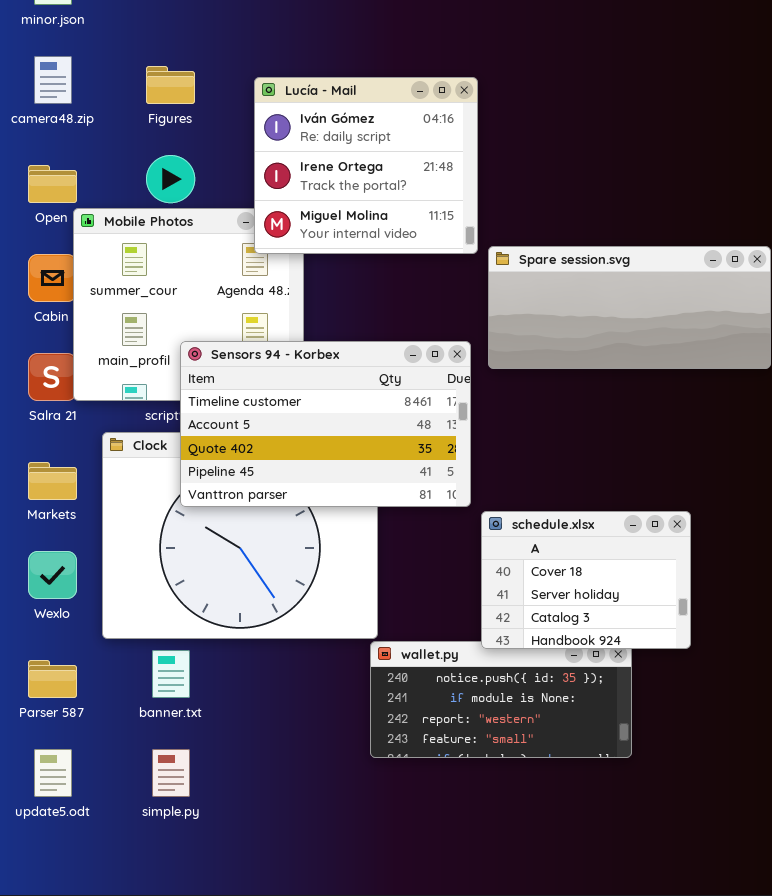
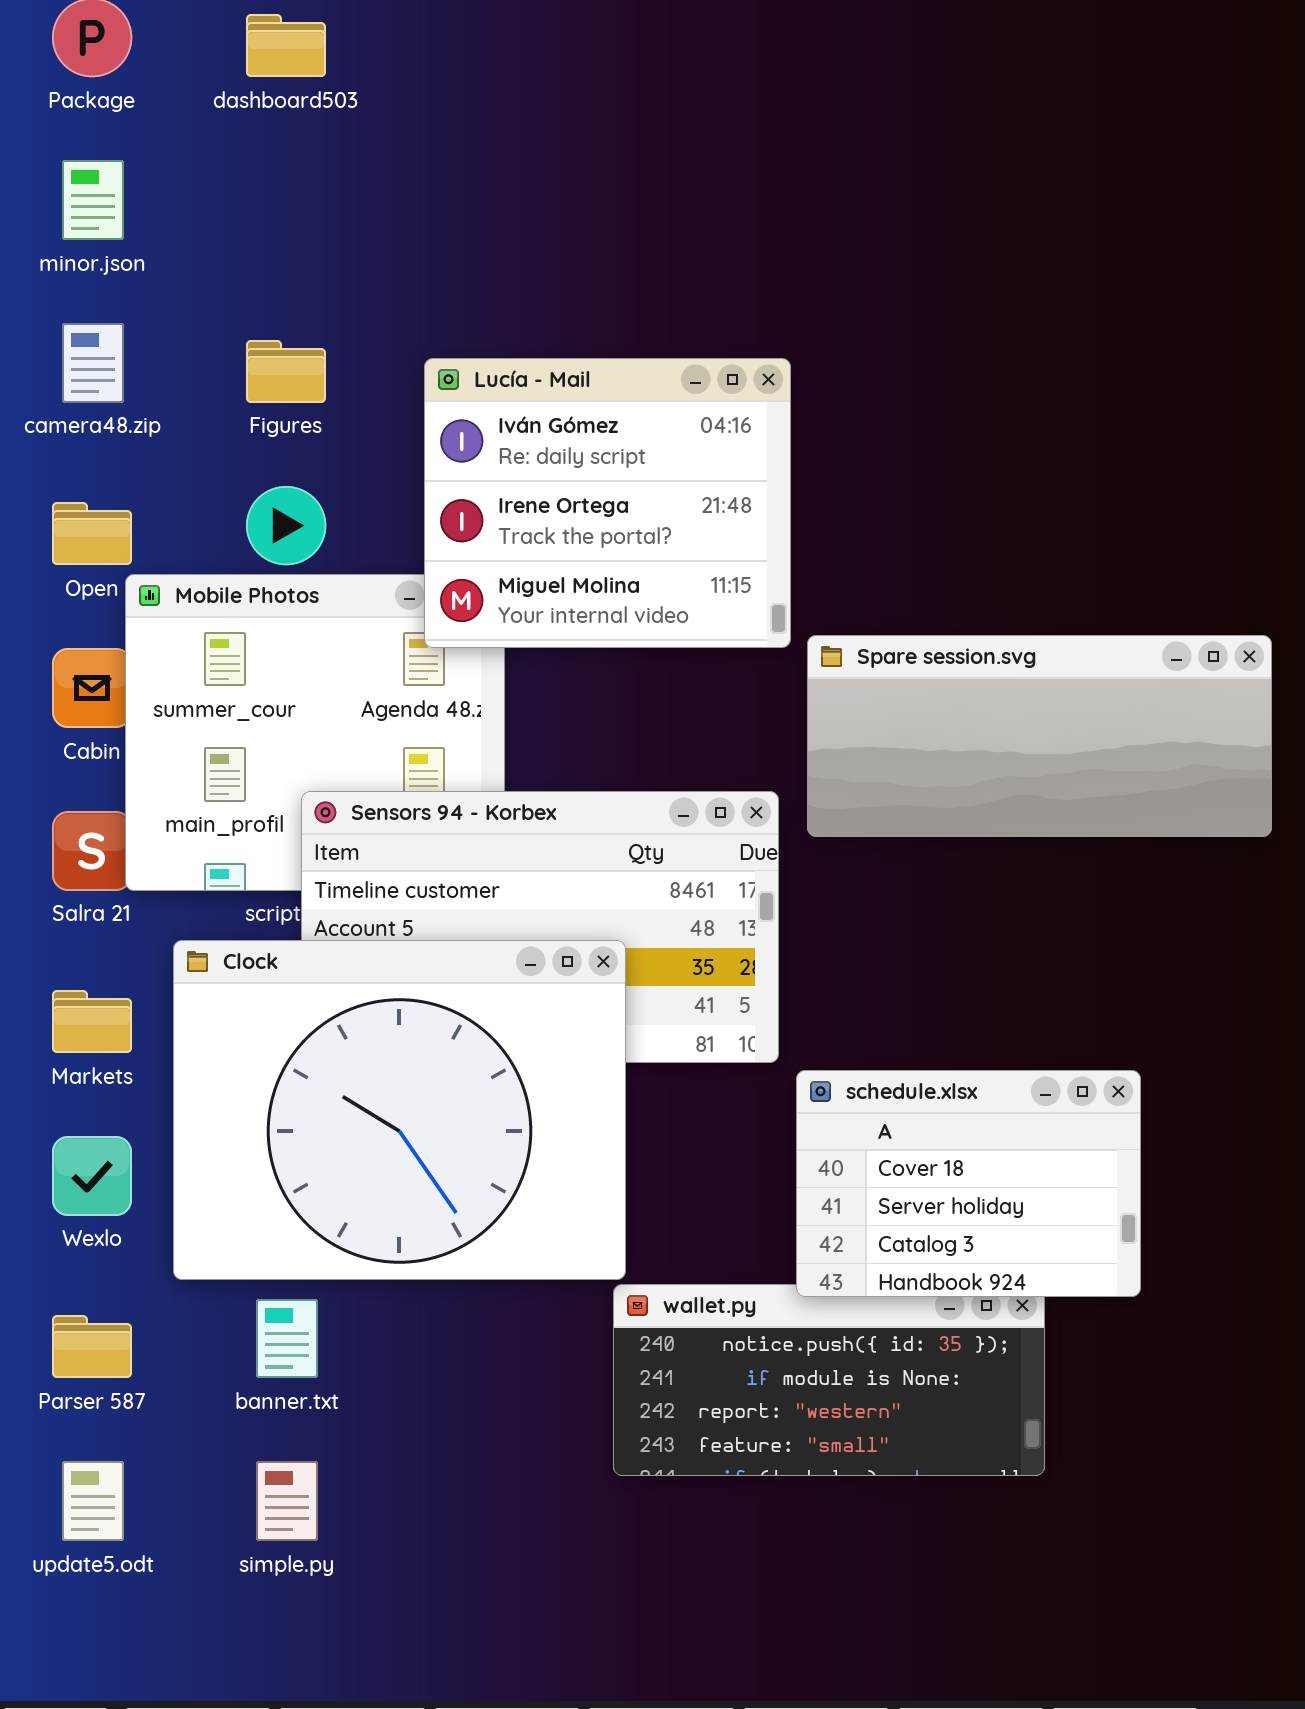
Clock: [102,432,378,639] -> [173,940,626,1280], raised

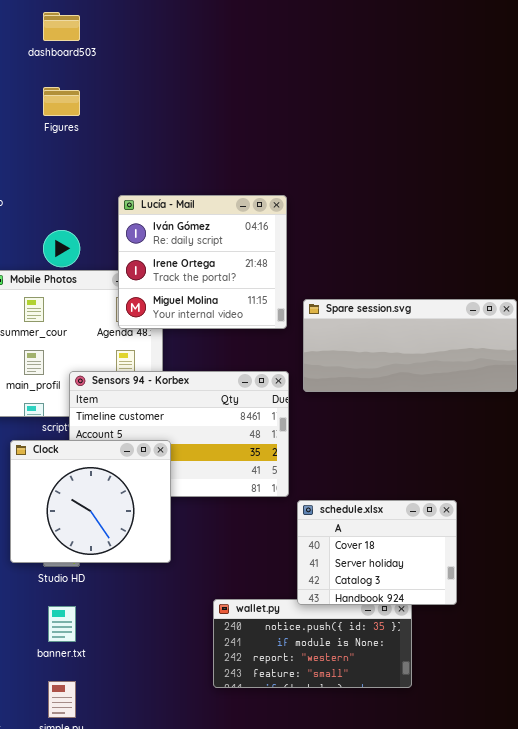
Figures: [246,340,326,403] -> [43,87,80,116], moved
Lucía - Mail: [424,358,791,648] -> [118,195,287,329], moved
Clock: [173,940,626,1280] -> [10,440,171,563], resized

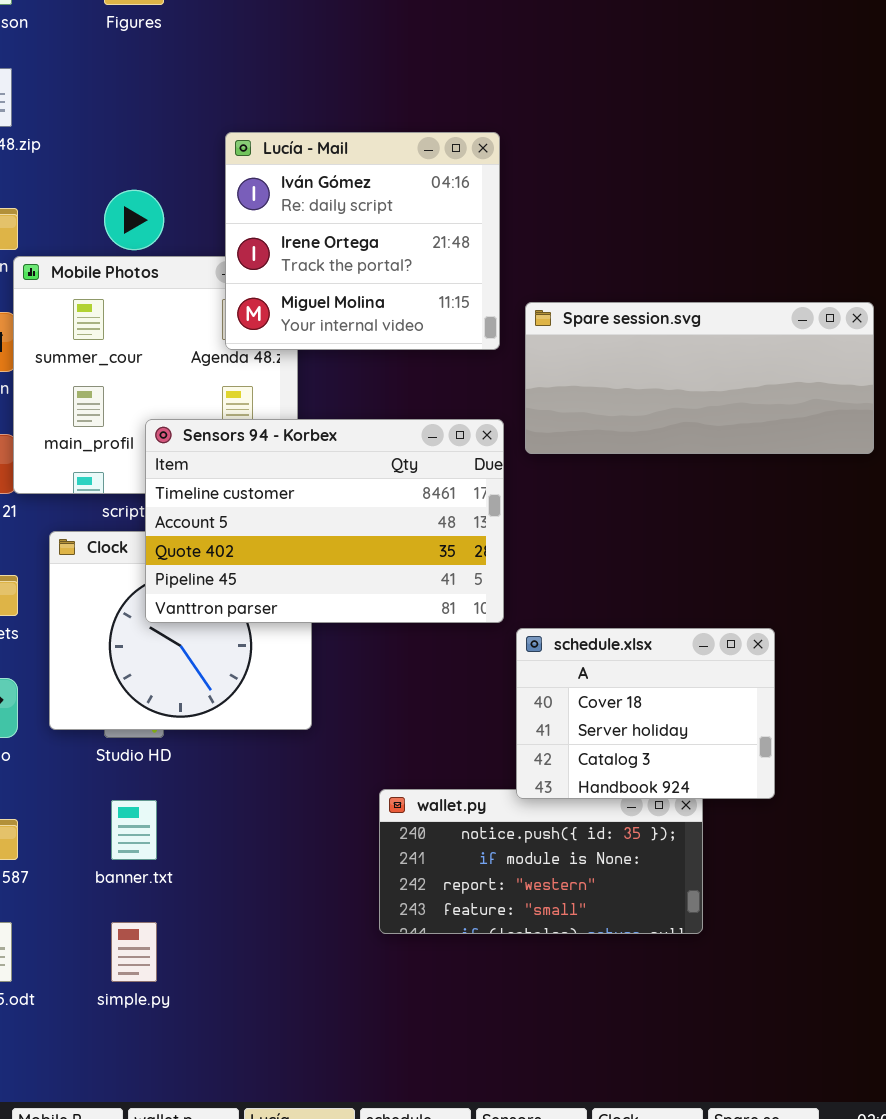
Sensors 94 - Korbex: [69,371,289,497] -> [145,419,504,623], raised

